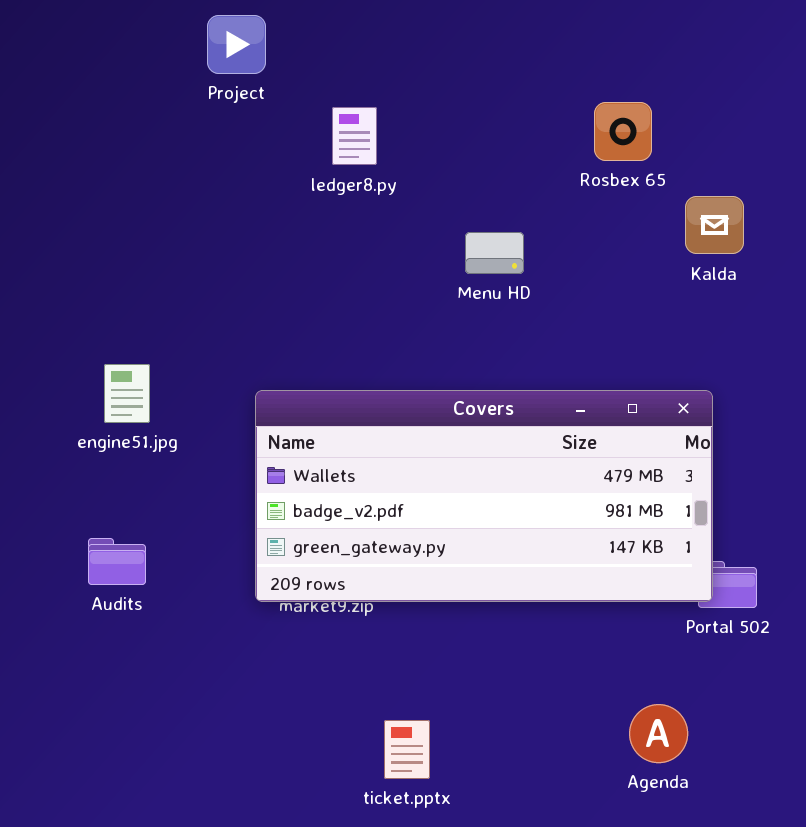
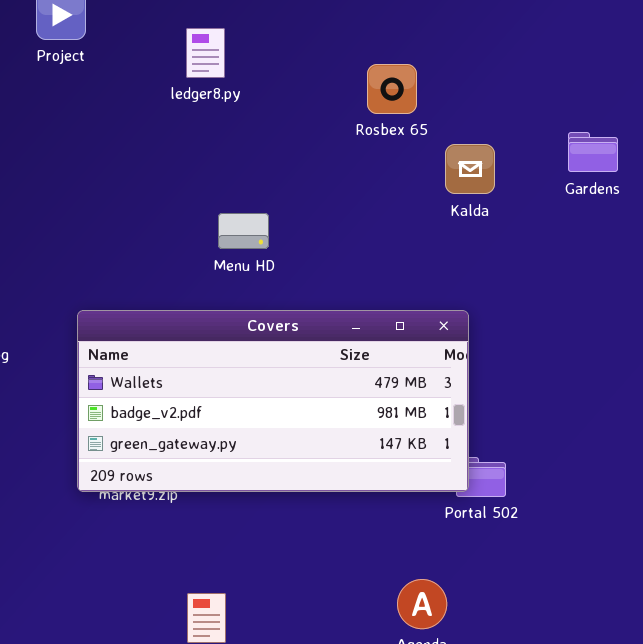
ledger8.py: [332,107,377,165] -> [186,28,225,78], moved
Menu HD: [465,232,524,274] -> [218,213,269,249], moved

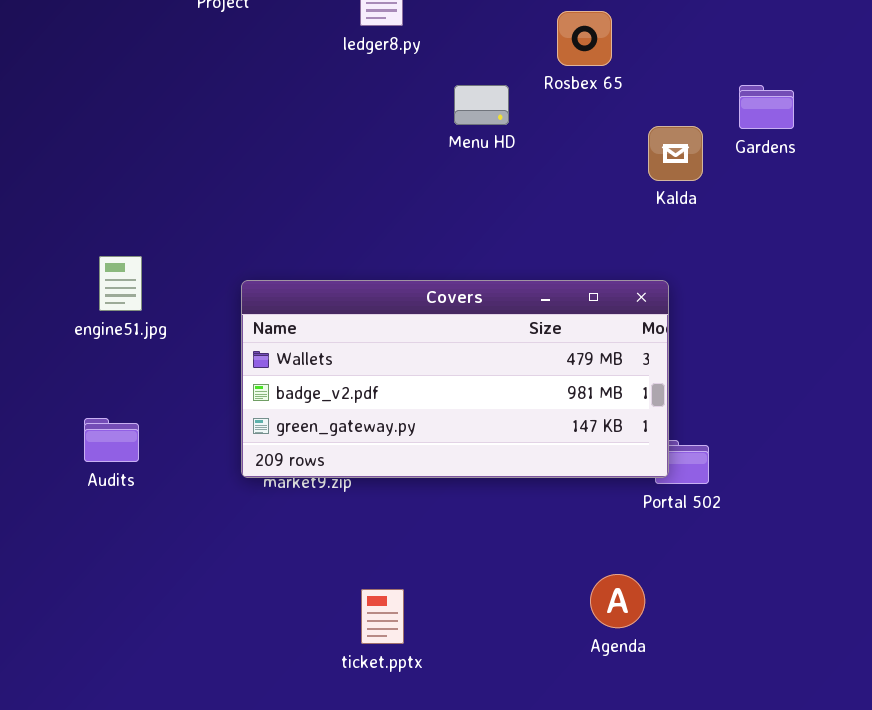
Gardens: [568,132,618,172] -> [739,85,794,129], moved
Kalda: [445,144,495,194] -> [648,126,703,181], moved
Menu HD: [218,213,269,249] -> [454,85,509,125], moved

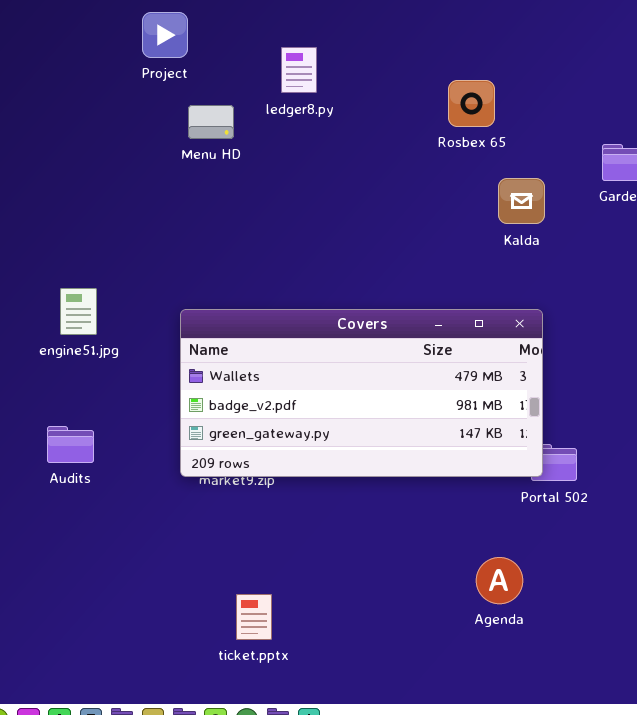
Menu HD: [454,85,509,125] -> [188,105,234,139], moved
Kalda: [648,126,703,181] -> [498,178,545,224], moved
ticket.pptx: [361,589,404,644] -> [236,594,272,640], moved

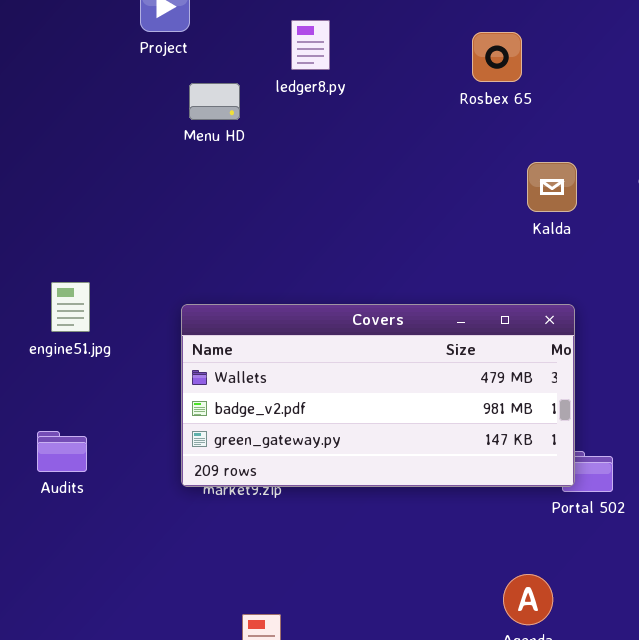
Rosbex 65: [448,80,495,127] -> [472,32,522,82], moved

